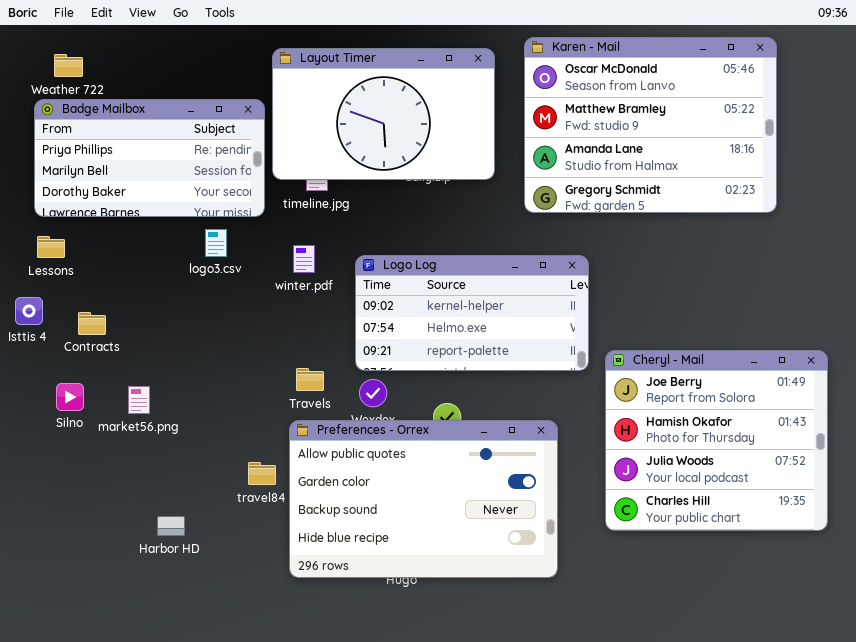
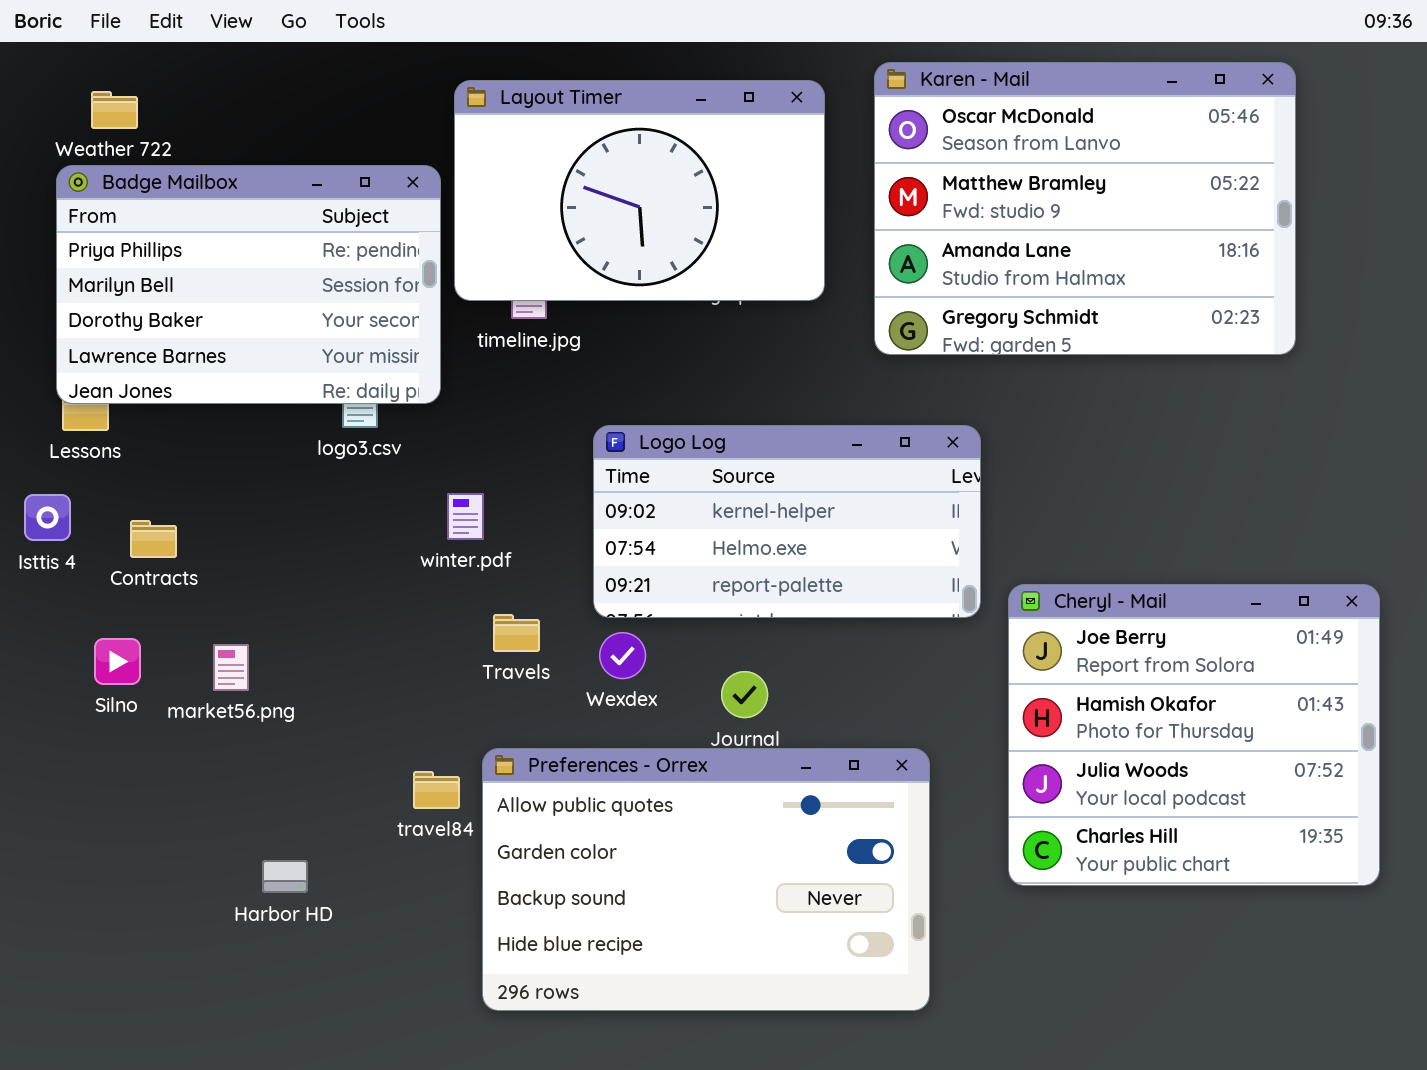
Badge Mailbox: [34,99,265,217] -> [56,165,441,404], resized
winter.pdf: [293,245,315,273] -> [447,493,484,540], moved
Preferences - Orrex: [289,420,558,578] -> [482,748,930,1011], moved

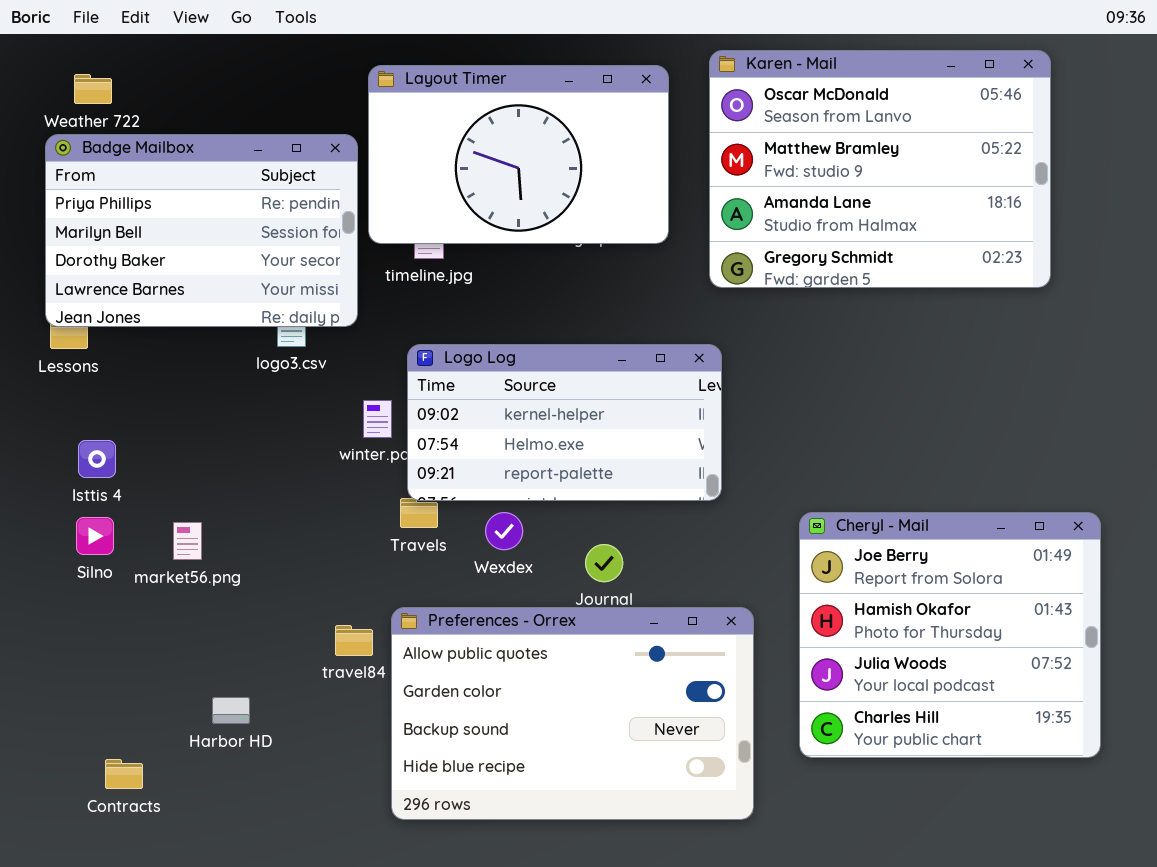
Logo Log: [593,425,981,618] -> [407,344,722,501], moved
Isttis 4: [24,494,71,541] -> [78,440,116,478], moved
Contracts: [130,520,177,558] -> [105,759,143,789], moved
Cheryl - Mail: [1008,584,1380,886] -> [799,512,1101,758], moved

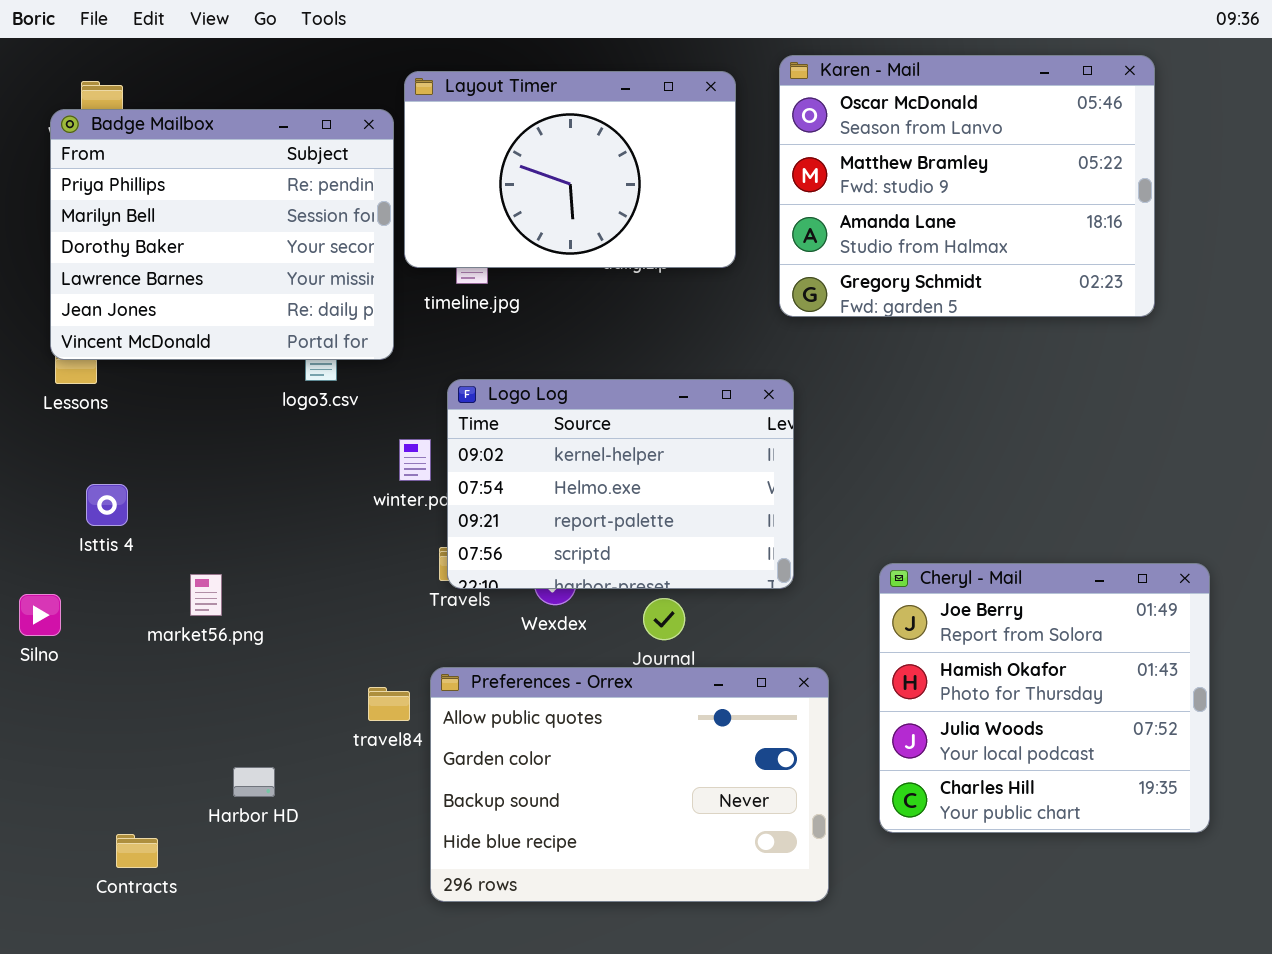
Badge Mailbox: [45,134,358,327] -> [50,109,394,360], resized
Logo Log: [407,344,722,501] -> [447,379,794,589], resized
Silno: [76,517,114,555] -> [19,594,61,636], moved

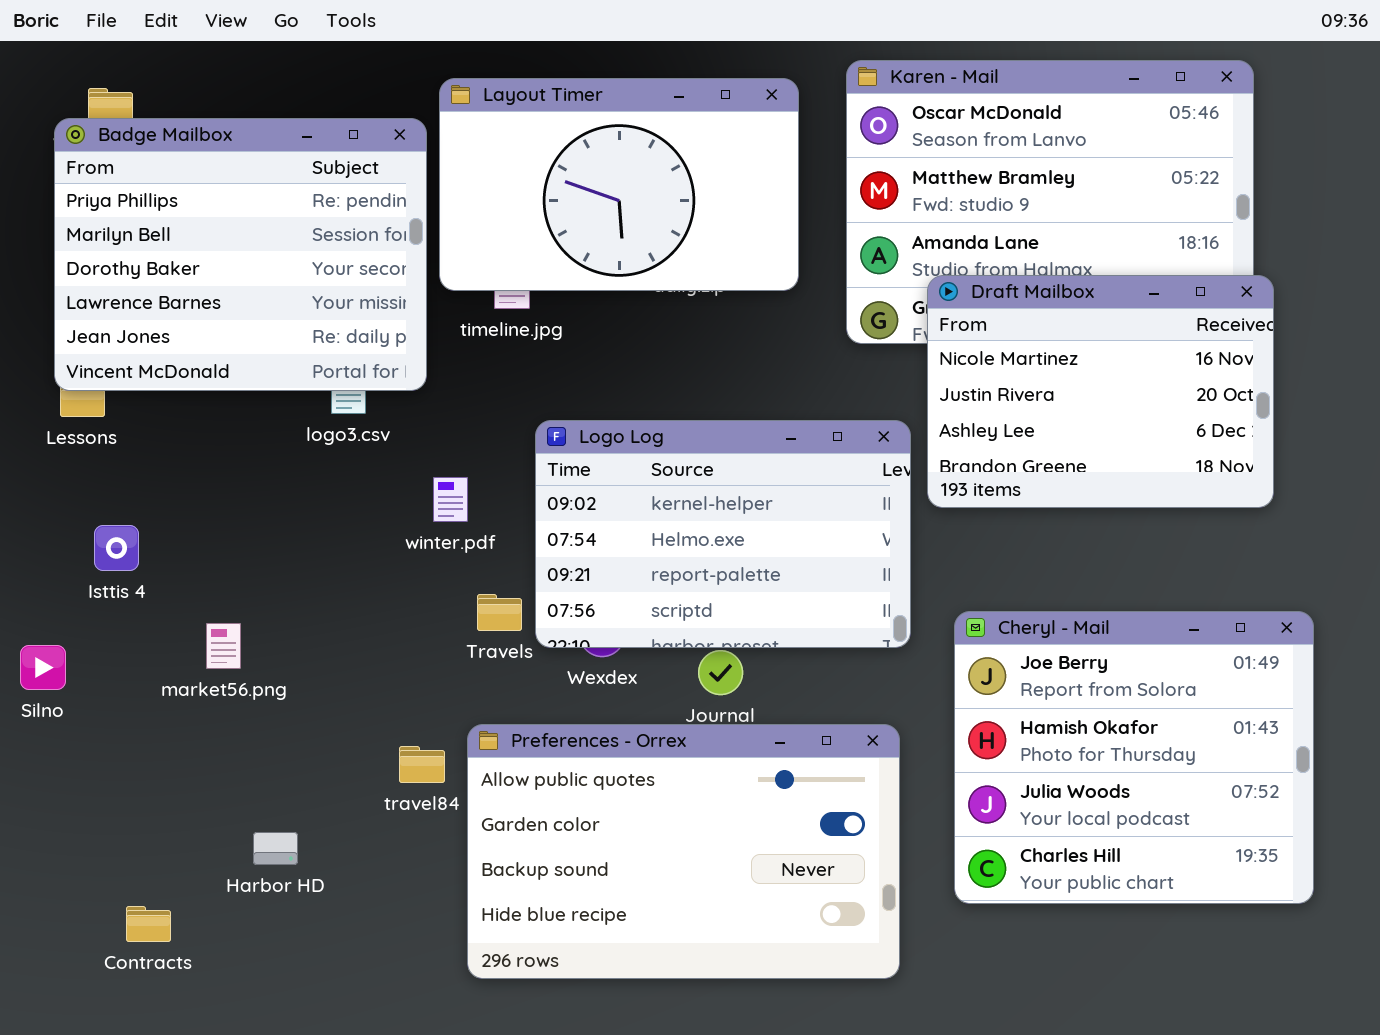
Draft Mailbox: none -> [927,275,1274,508], opened
Logo Log: [447,379,794,589] -> [535,420,911,648], moved

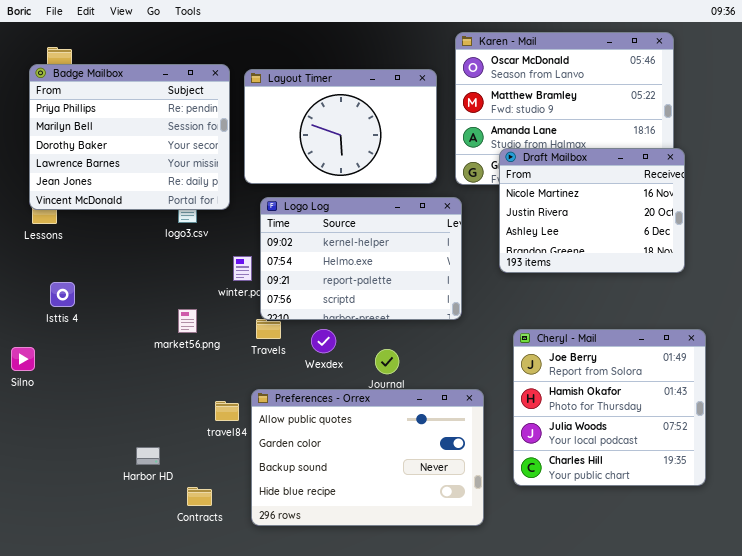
Layout Timer: [439,78,799,291] -> [244,69,437,184], moved
Logo Log: [535,420,911,648] -> [260,197,462,320], moved
market56.png: [206,623,241,669] -> [178,309,197,333], moved
Contracts: [126,906,171,942] -> [187,487,212,506], moved

